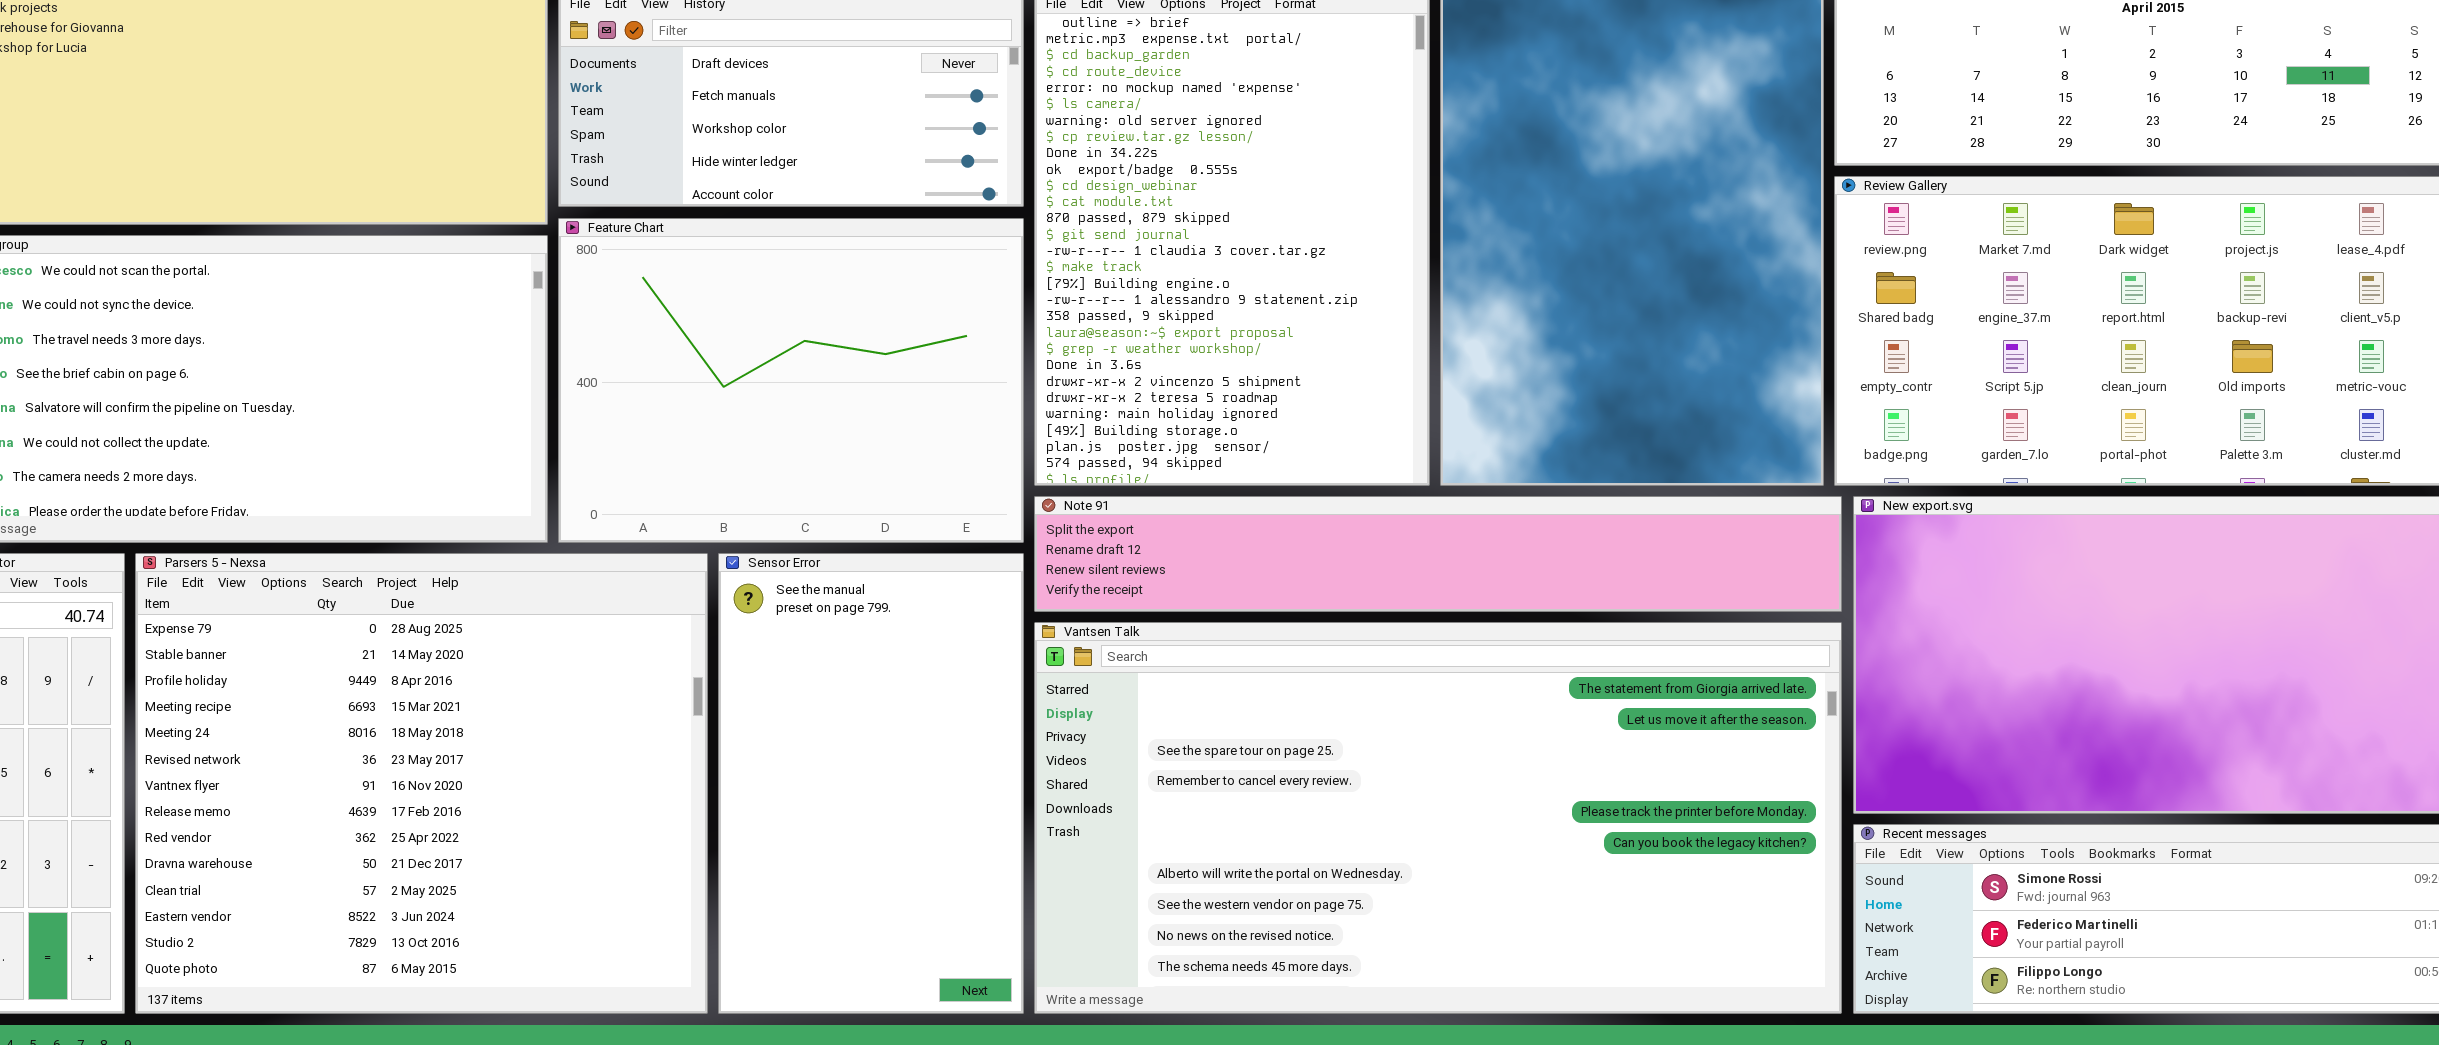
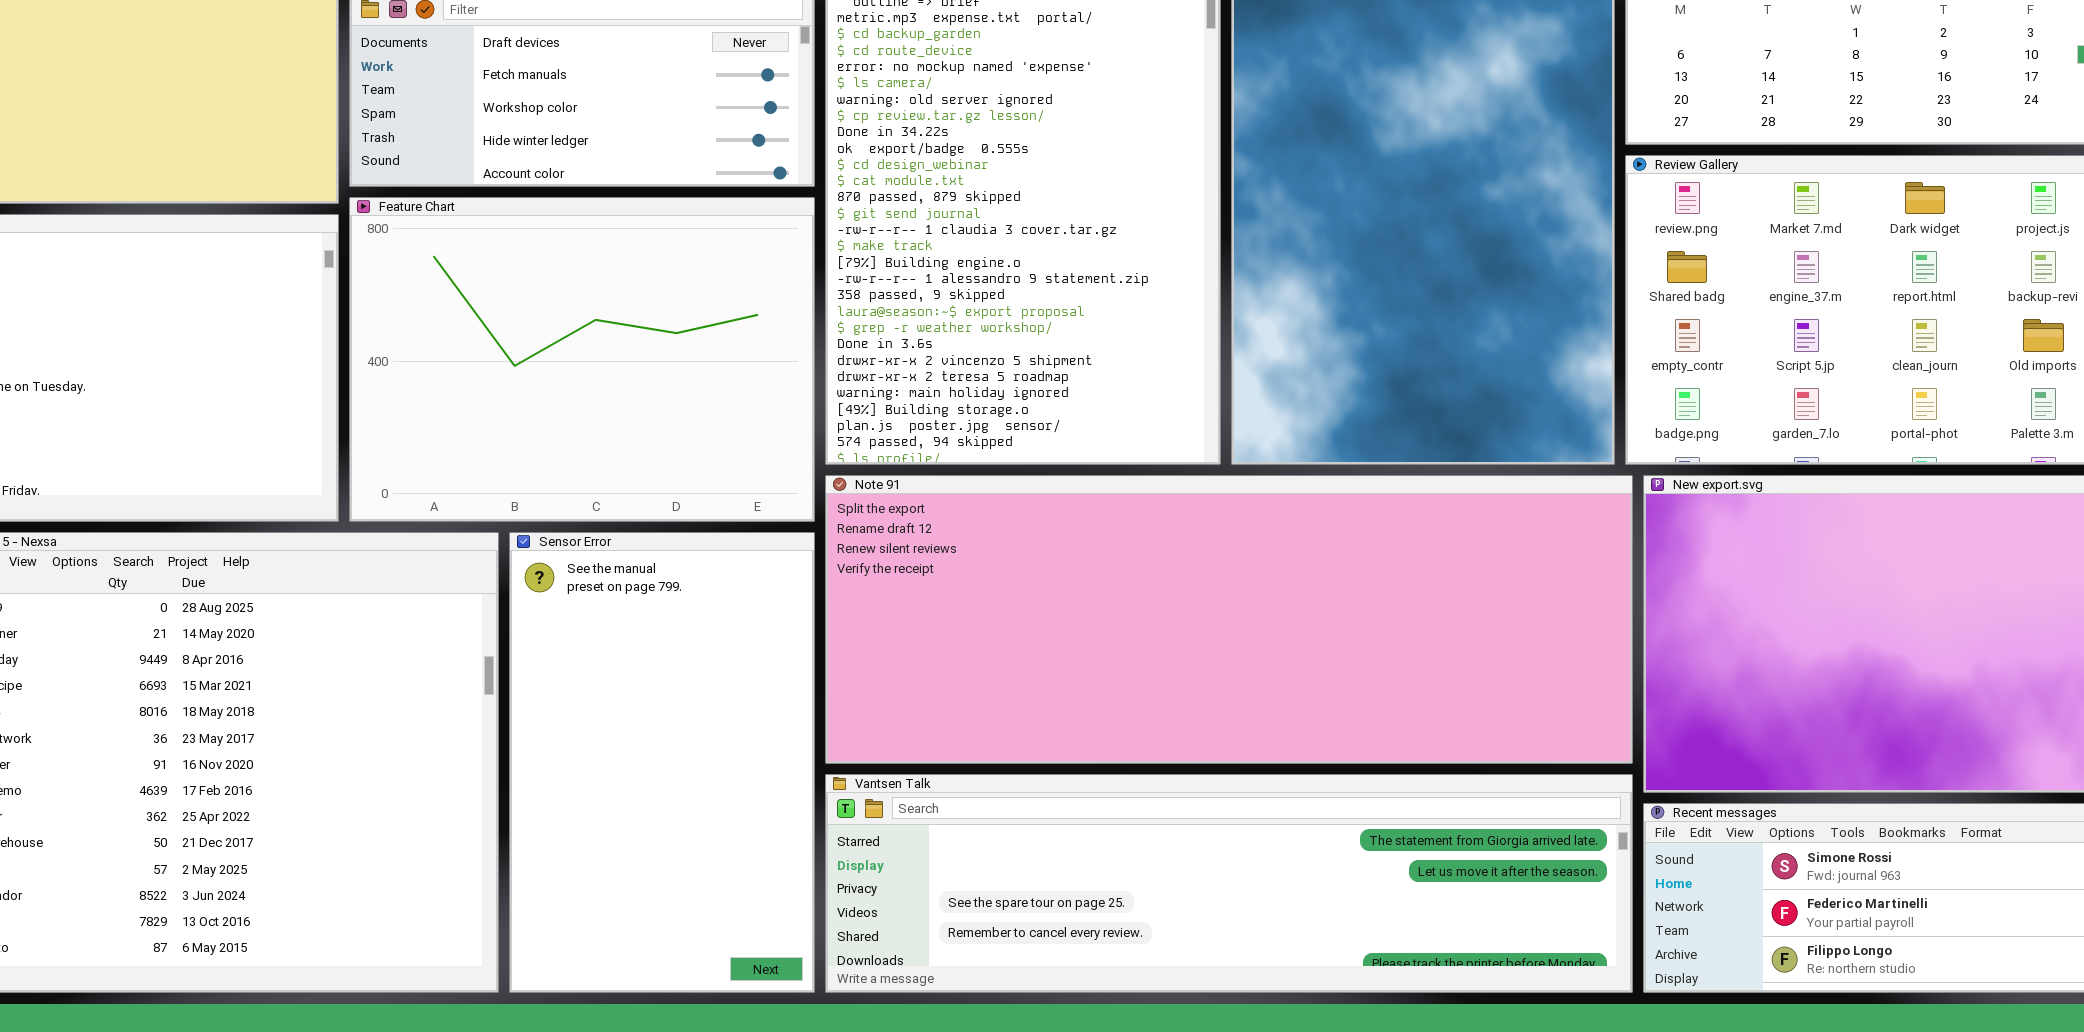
Note 91: [1034,496,1842,612] -> [825,475,1633,764], resized
Vantsen Talk: [1034,622,1842,1014] -> [825,774,1633,993], resized

